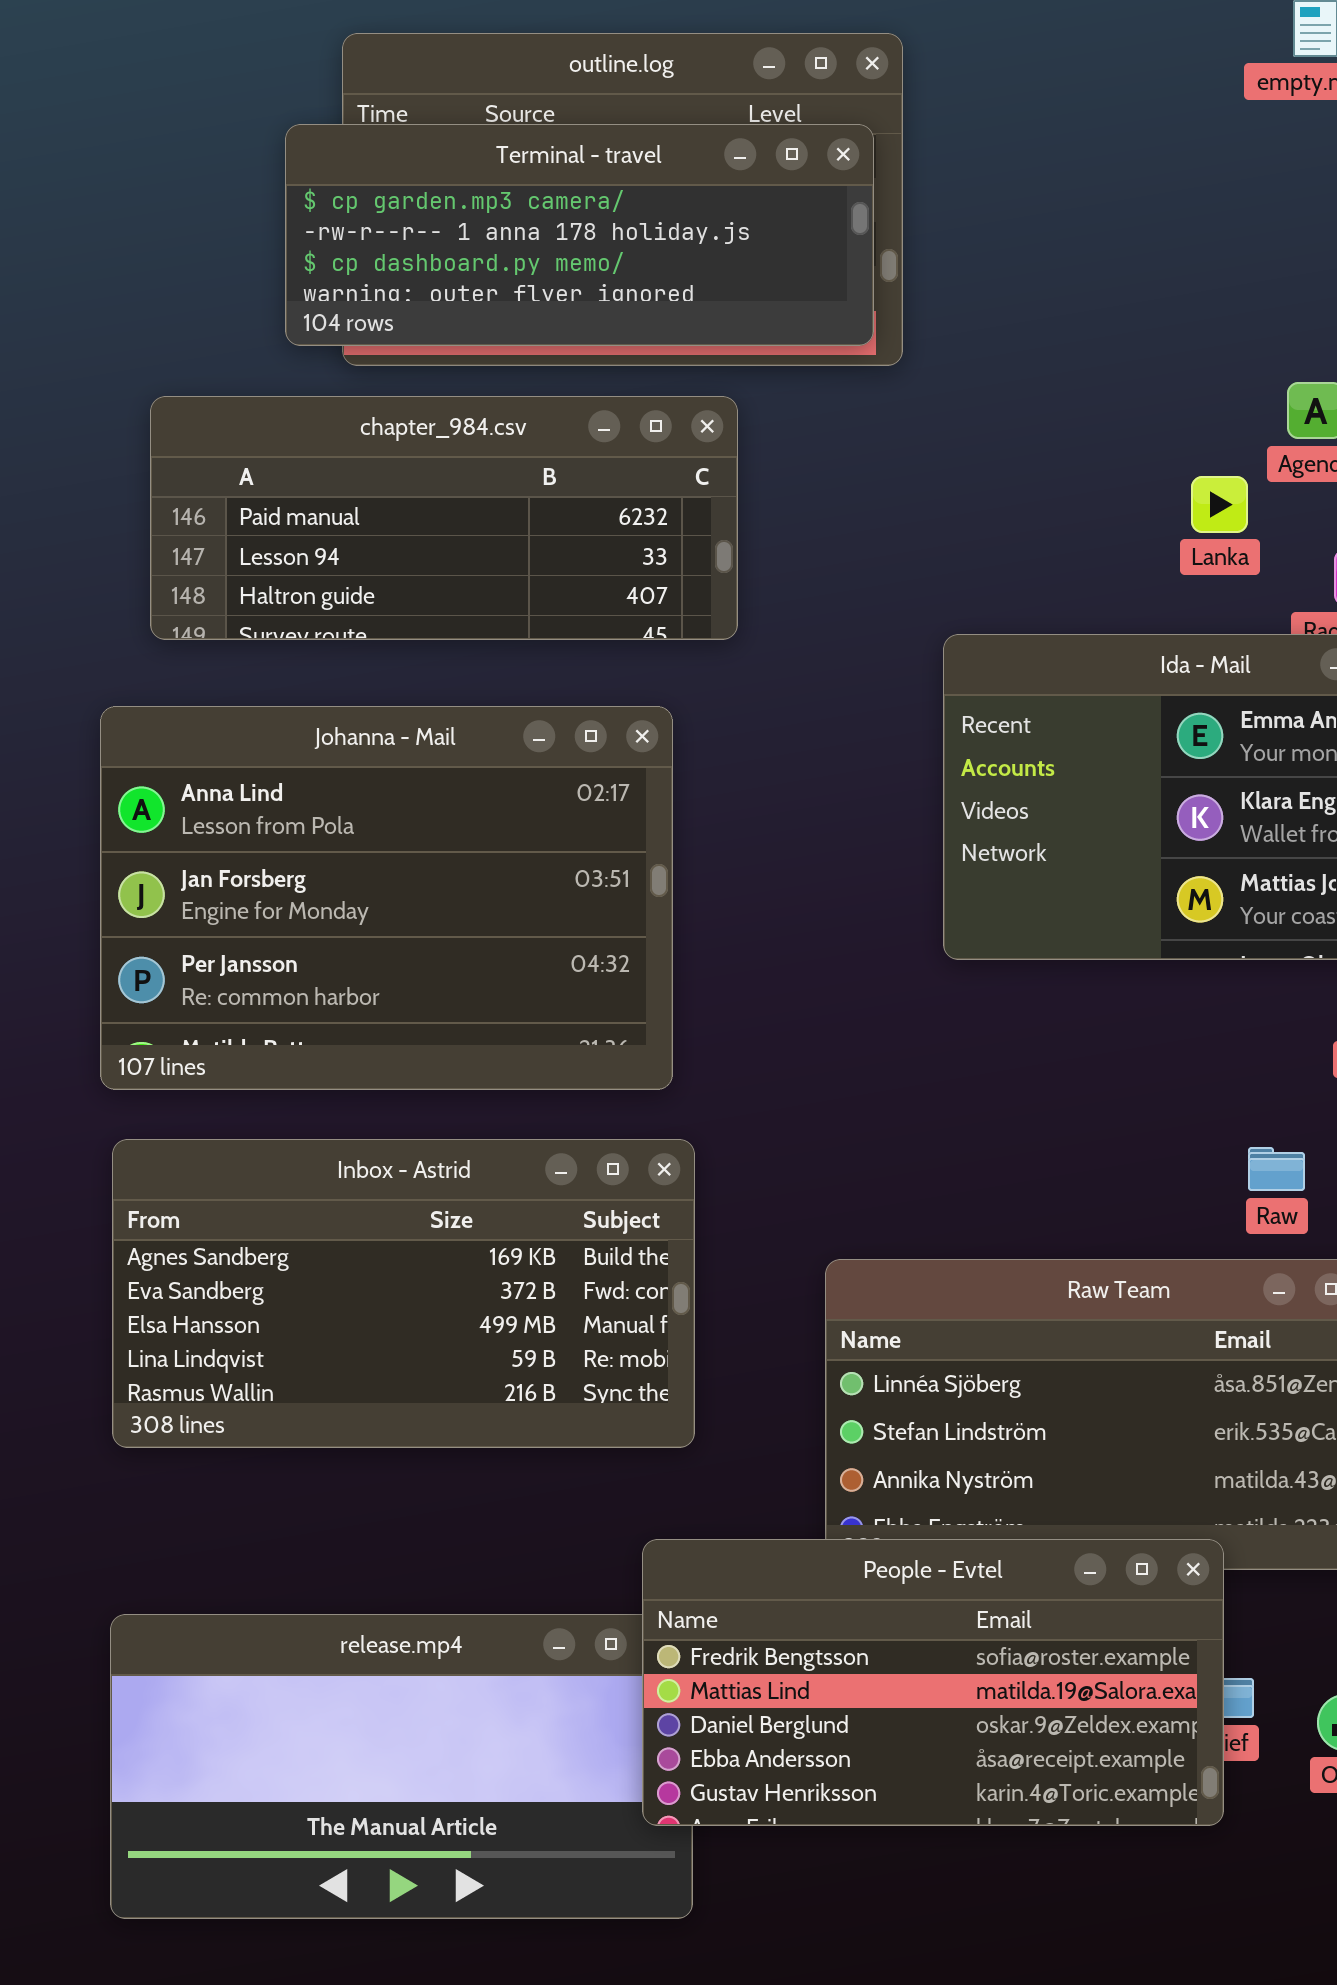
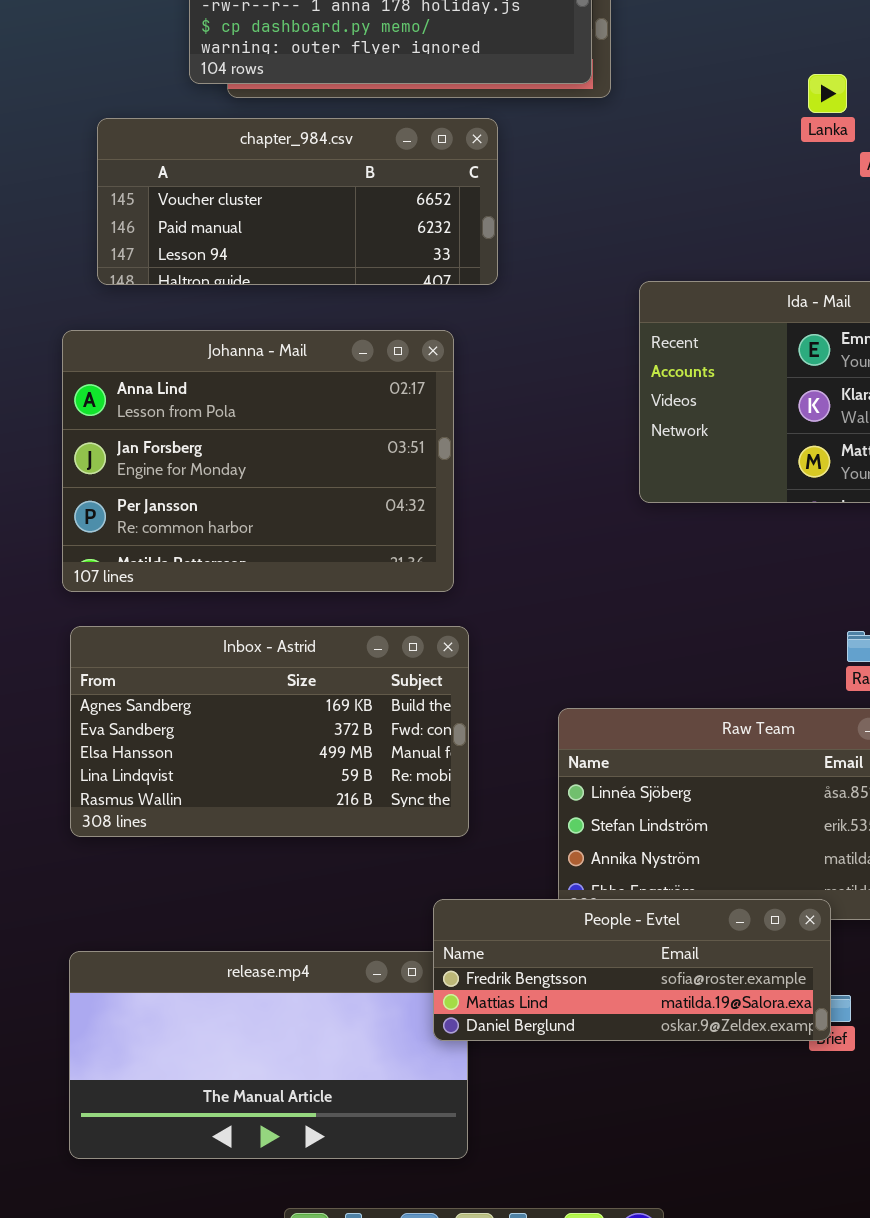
chapter_984.csv: [150,396,738,640] -> [97,118,498,285], scrolled up 1 row
Lanka: [1191,476,1248,533] -> [808,74,847,113], moved
People - Evtel: [642,1539,1224,1826] -> [433,899,831,1041], resized

